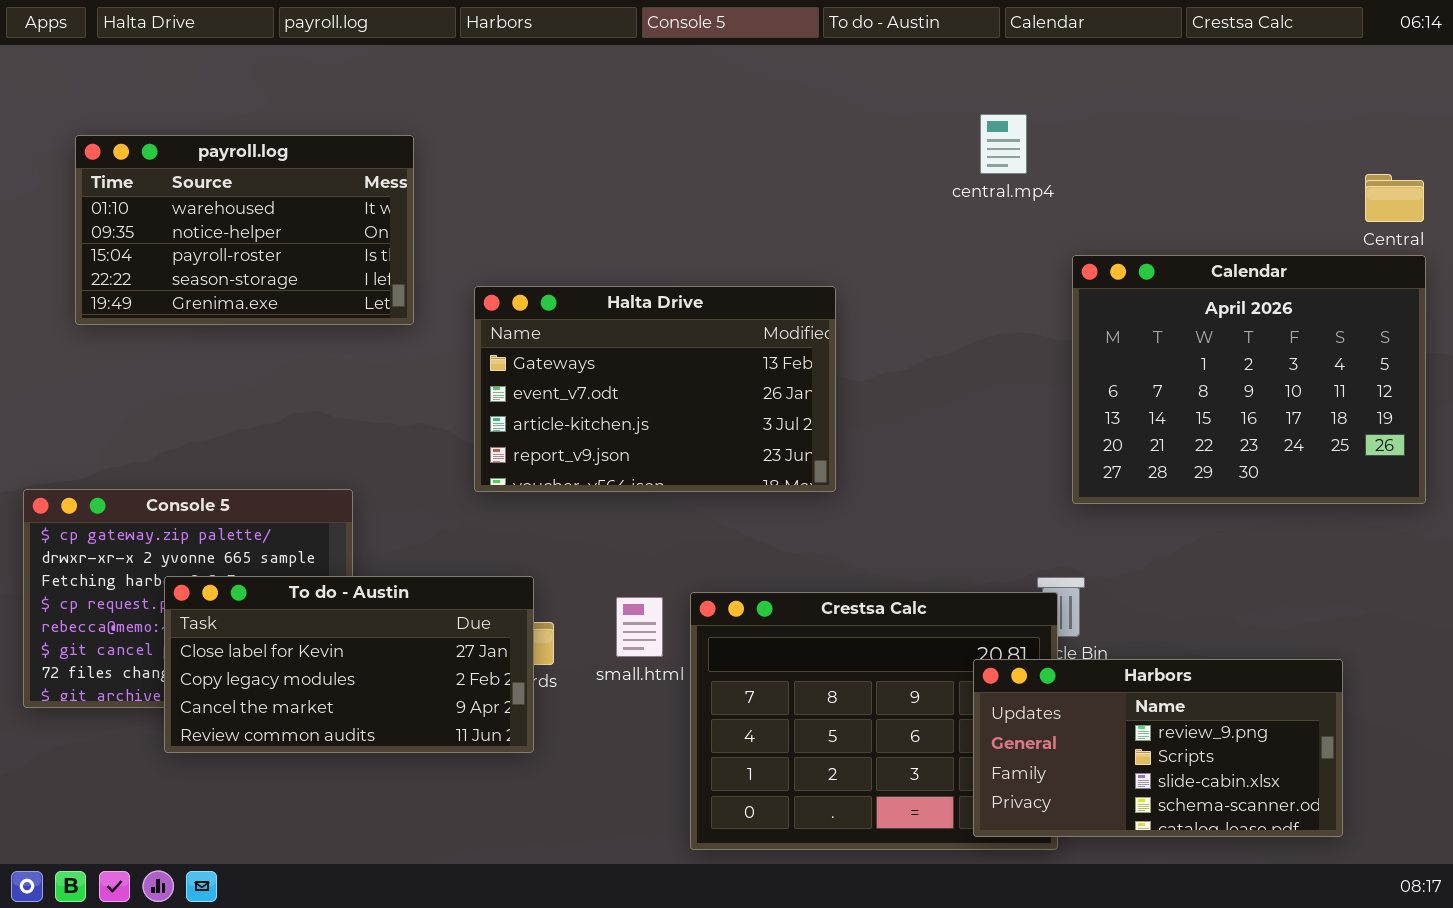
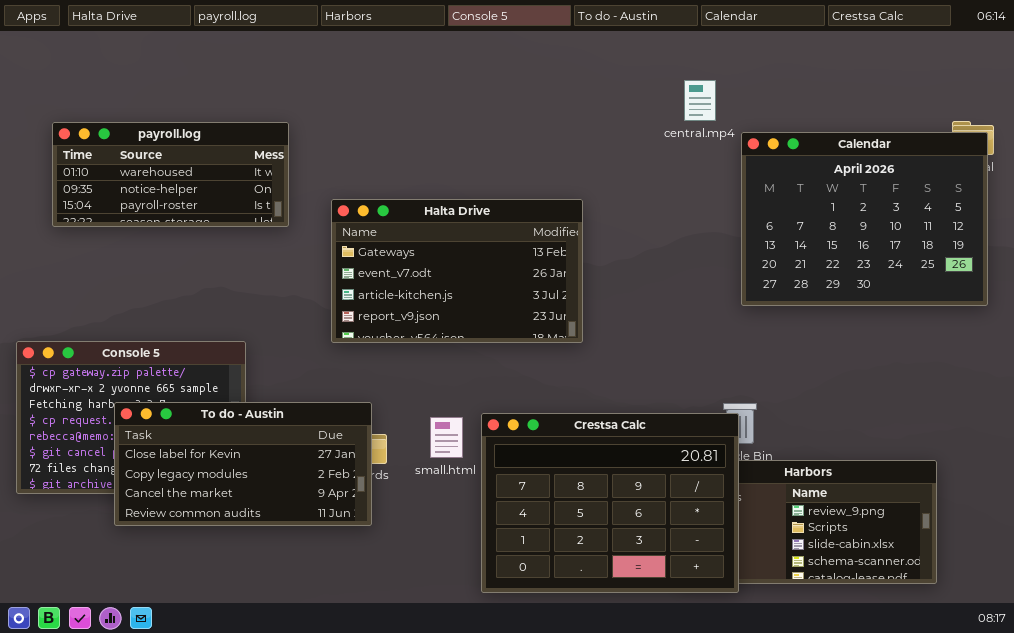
payroll.log: [75,135,414,325] -> [52,122,289,227], resized
Calendar: [1072,255,1426,504] -> [741,132,988,306], moved
Crestsa Calc: [690,592,1058,850] -> [481,413,739,593], raised

